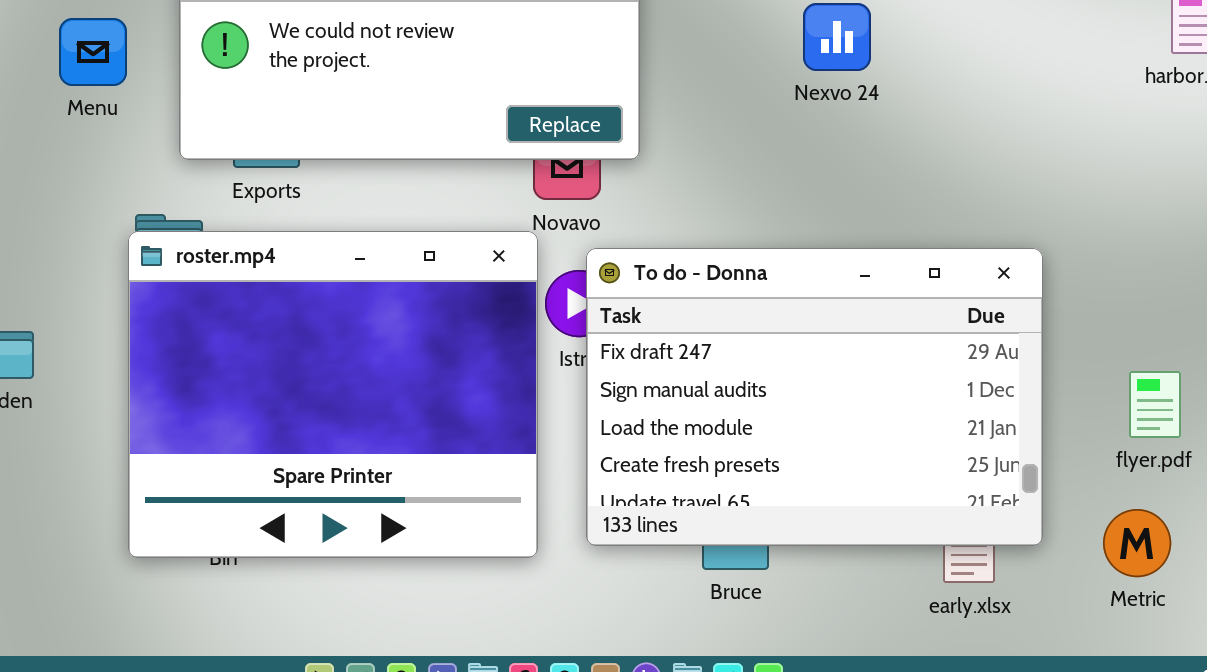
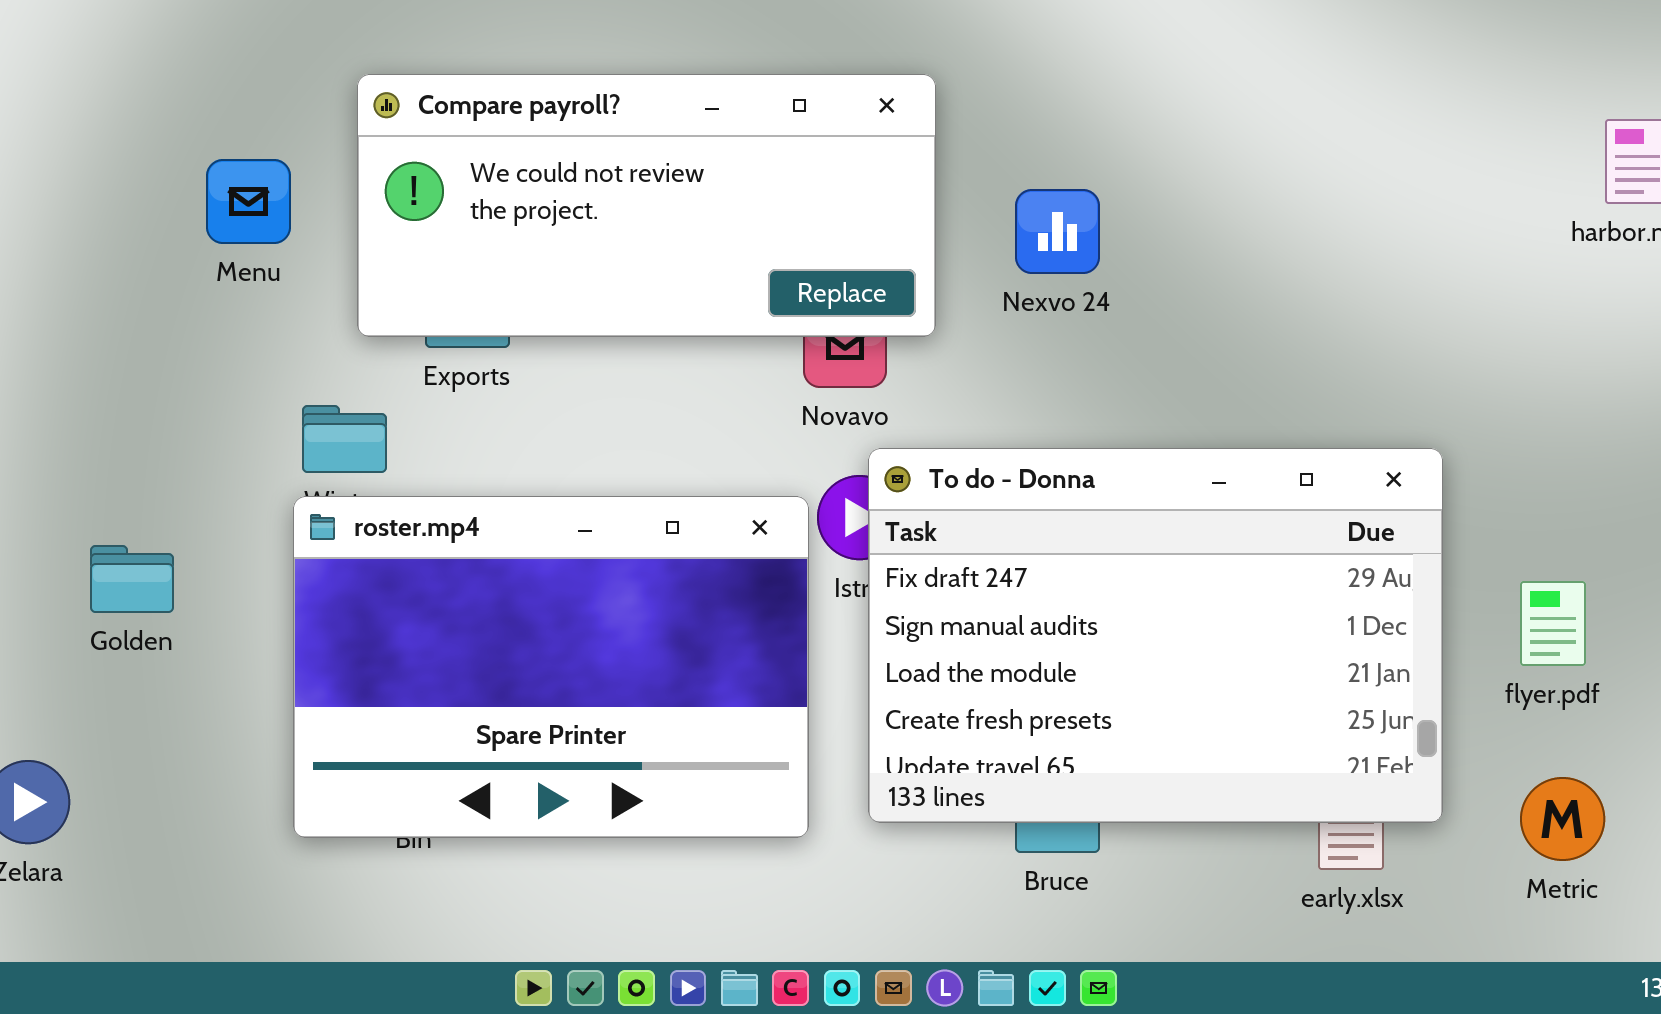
Nexvo 24: [803,3,871,71] -> [1015,189,1100,274], moved
roster.mp4: [128,231,538,558] -> [293,496,809,838], resized
flyer.pdf: [1129,371,1181,438] -> [1520,581,1586,666], moved

